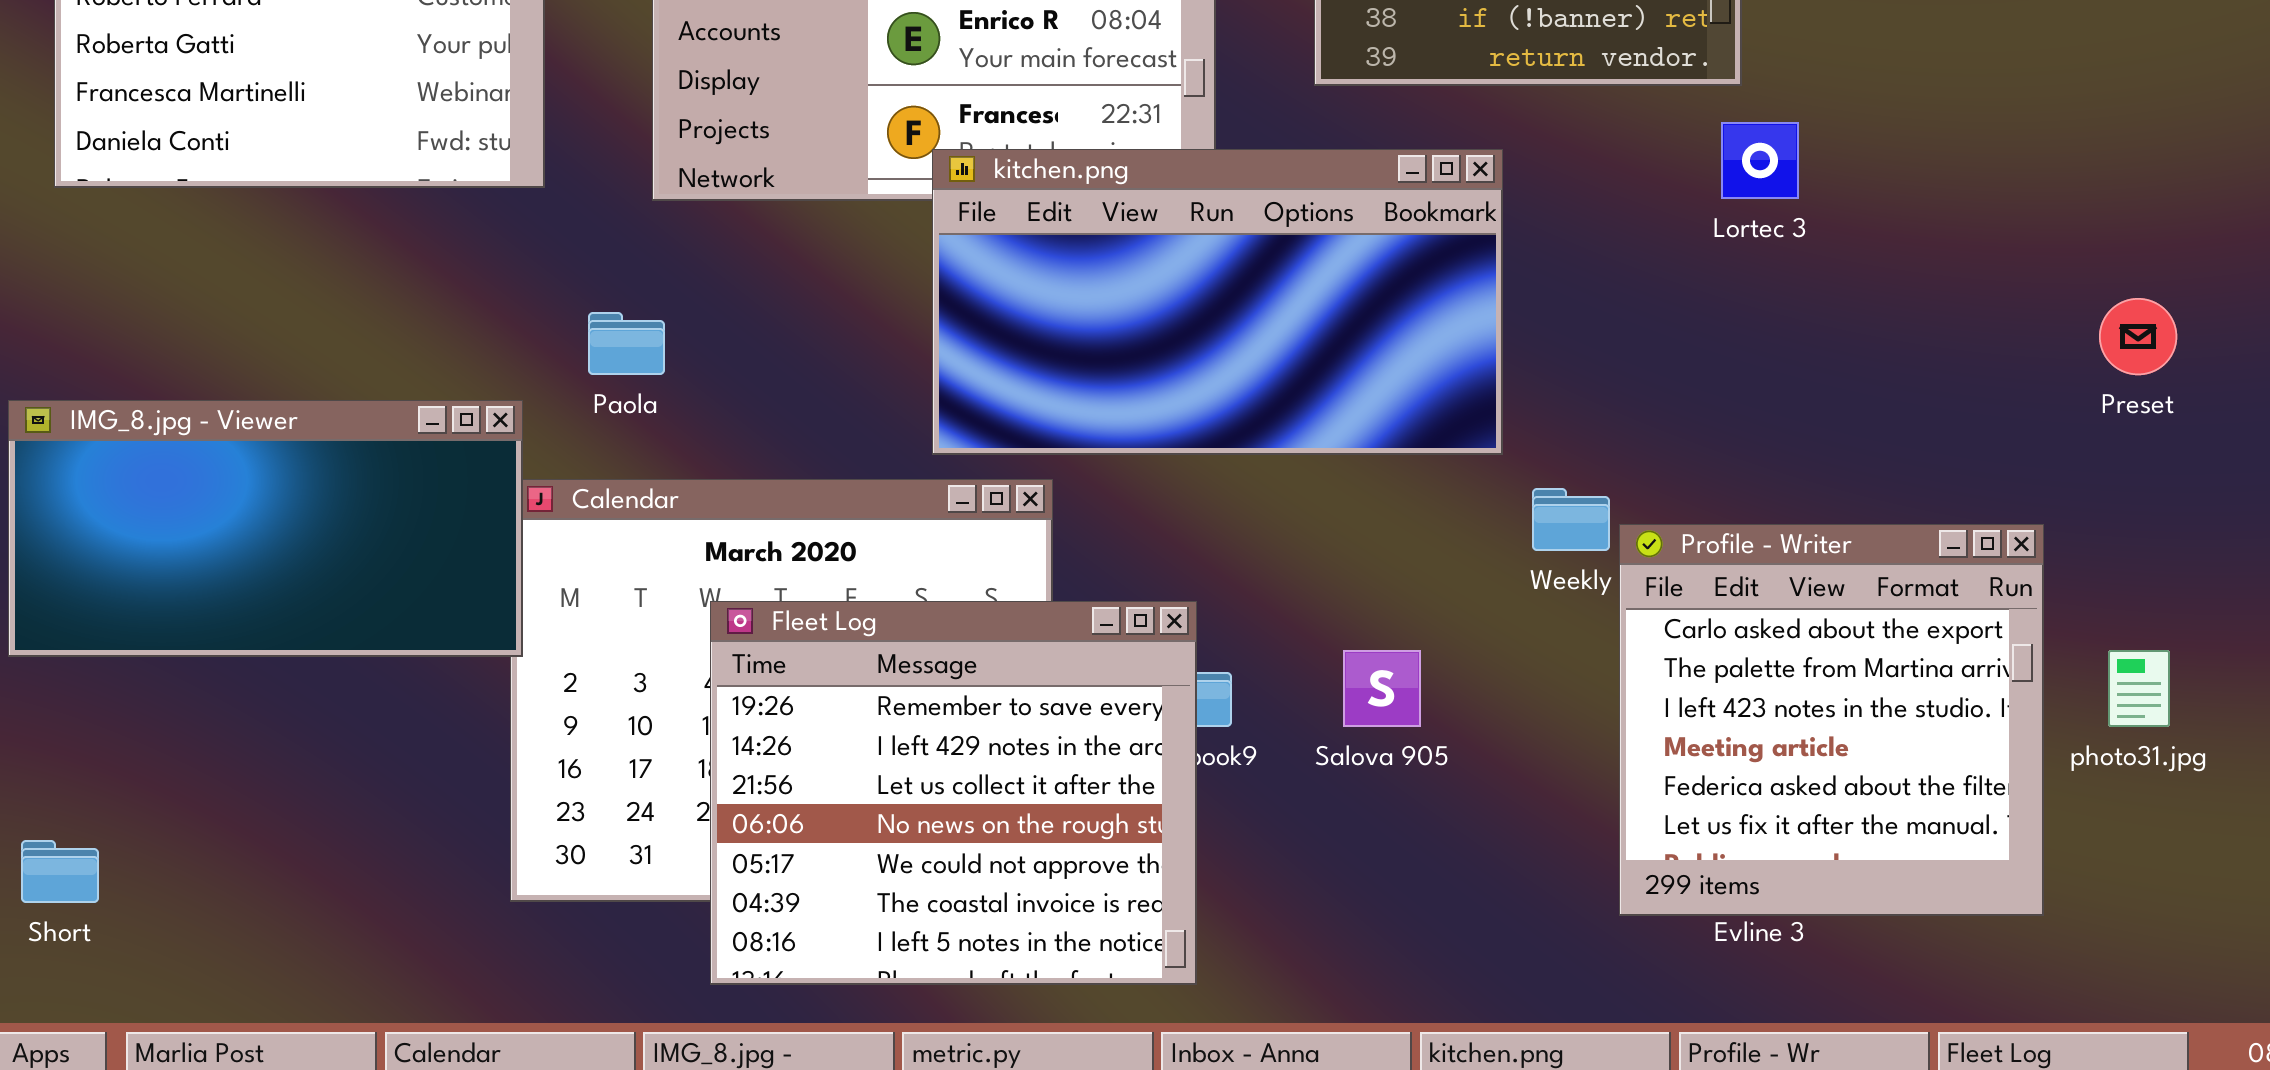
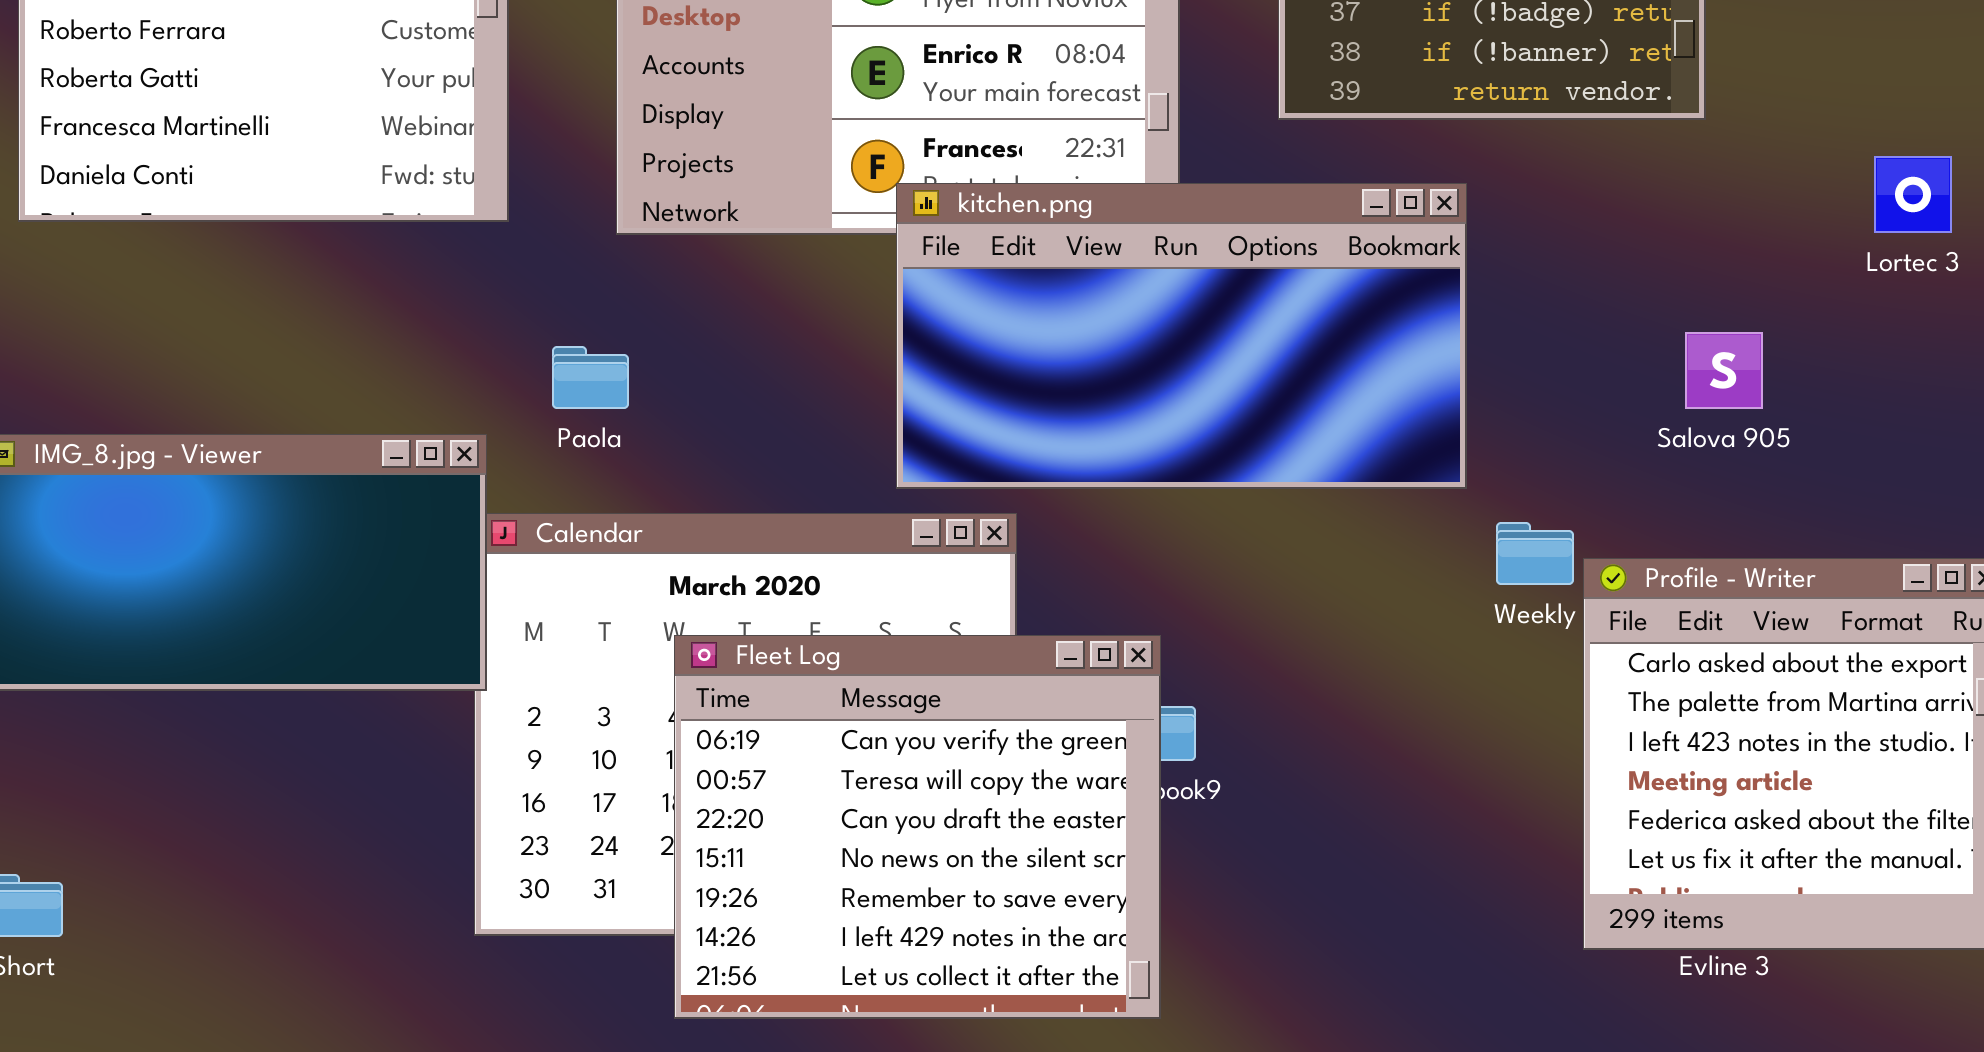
Lortec 3: [1721,122,1799,199] -> [1874,156,1952,233], moved
Fleet Log: [710,601,1197,985] -> [674,635,1161,1019], scrolled up 4 rows
Salova 905: [1343,650,1421,727] -> [1685,332,1763,409], moved

